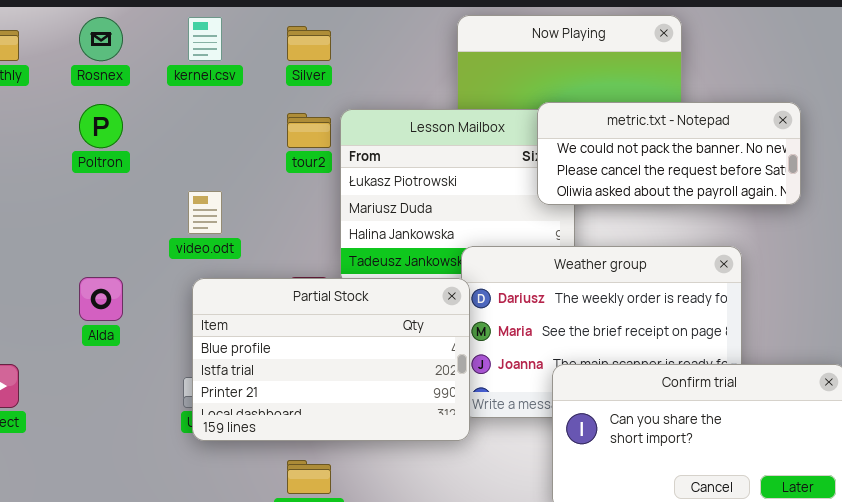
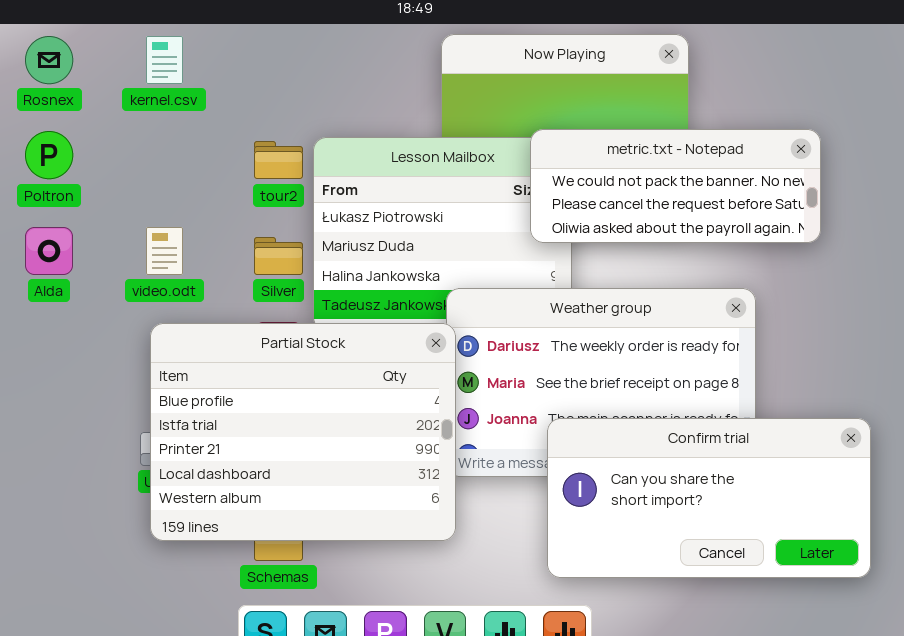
Silver: [287,26,331,61] -> [254,237,303,275], moved
Alda: [79,277,123,321] -> [25,227,73,275], moved
Partial Stock: [192,278,470,441] -> [150,323,456,541], resized

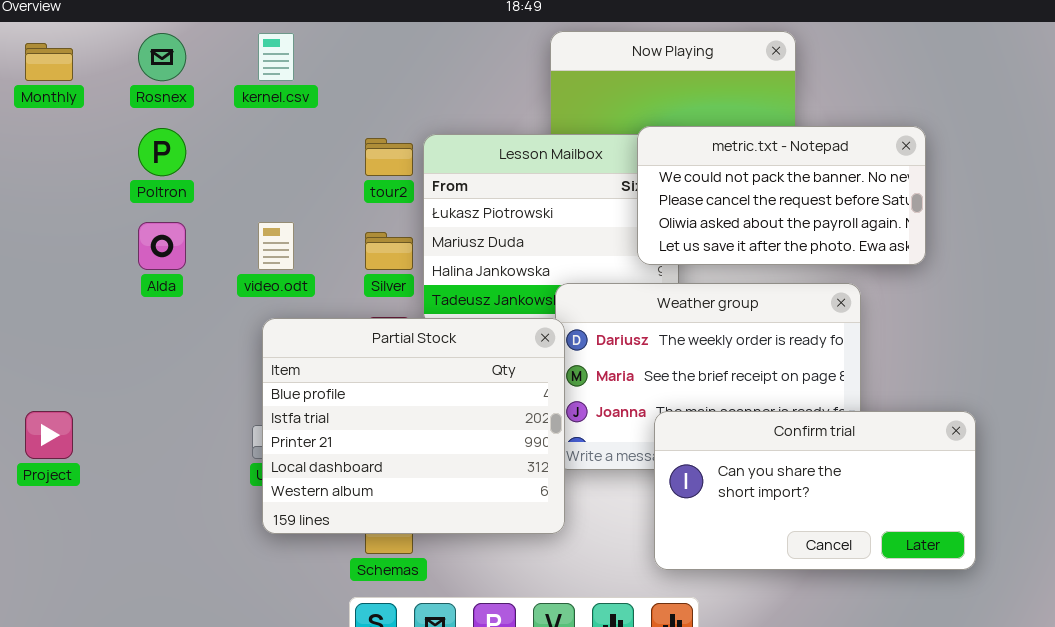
metric.txt - Notepad: [530,129,821,243] -> [637,126,926,265], resized

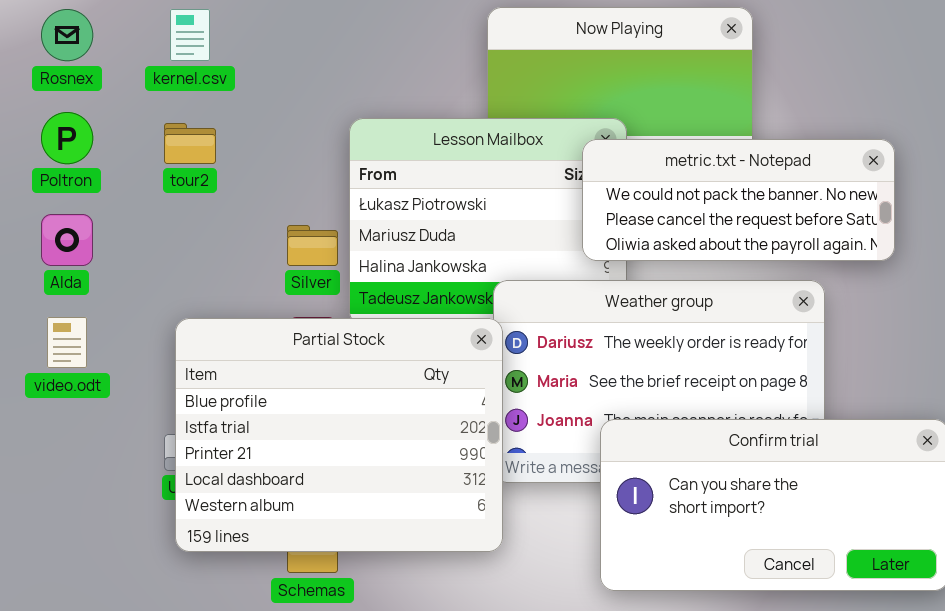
metric.txt - Notepad: [637,126,926,265] -> [582,139,895,261], resized
tour2: [365,138,413,176] -> [164,123,216,164], moved
video.odt: [258,222,294,270] -> [47,317,87,368], moved

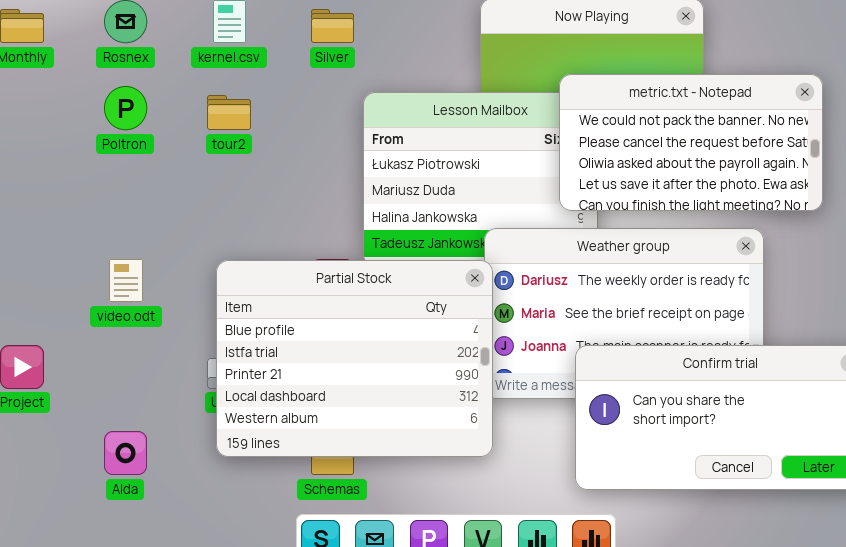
metric.txt - Notepad: [582,139,895,261] -> [559,74,823,211], resized
Alda: [41,214,93,266] -> [104,431,147,475], moved
Silver: [287,225,338,266] -> [311,9,354,43], moved

